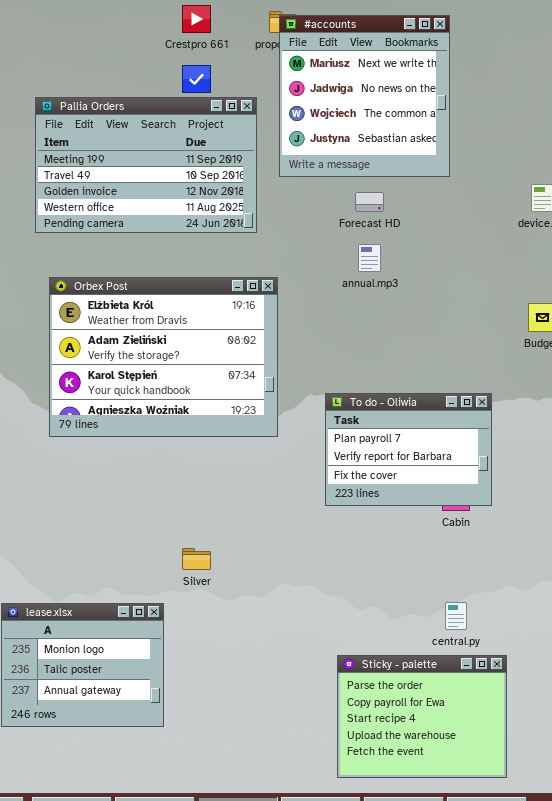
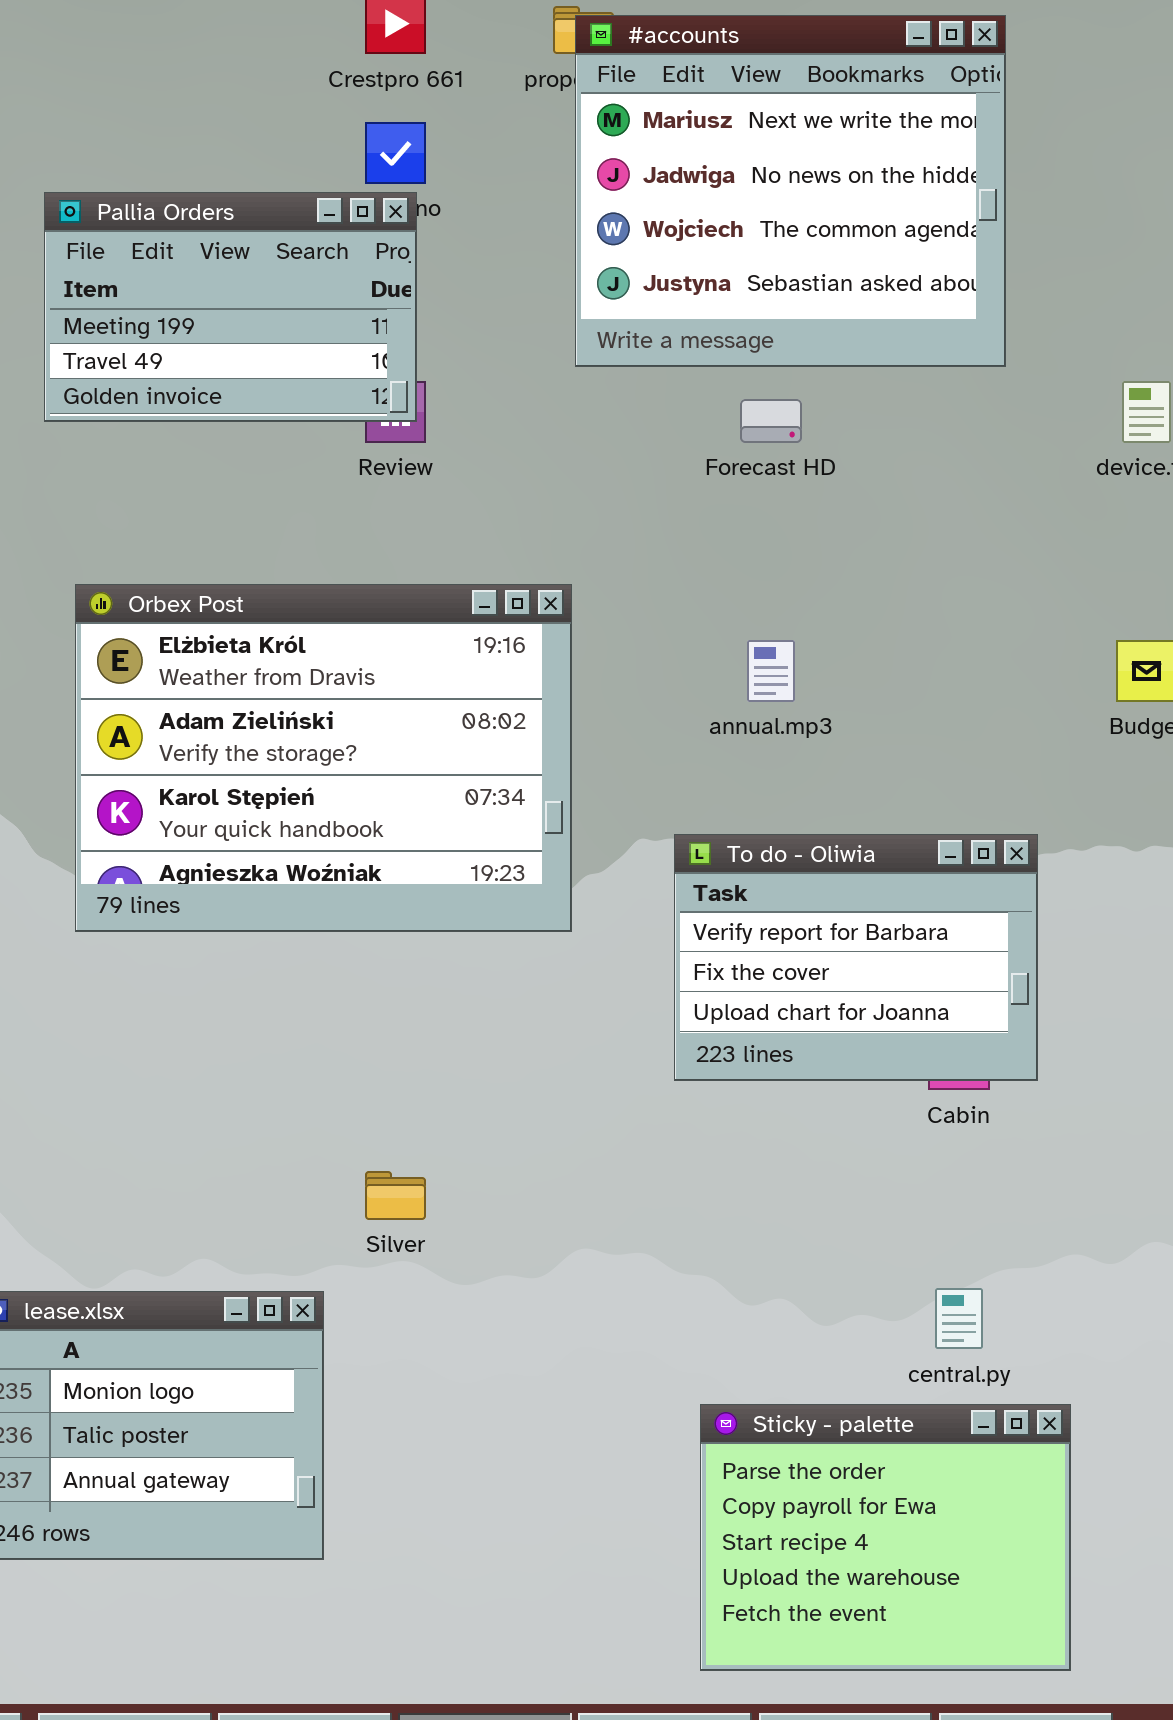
#accounts: [279,15,450,177] -> [575,15,1006,367], resized
Pallia Orders: [35,97,257,233] -> [44,192,417,422], resized
annual.mp3: [358,244,381,272] -> [747,640,795,702], moved
To do - Oliwia: [325,393,492,506] -> [674,834,1038,1081], scrolled down 1 row

